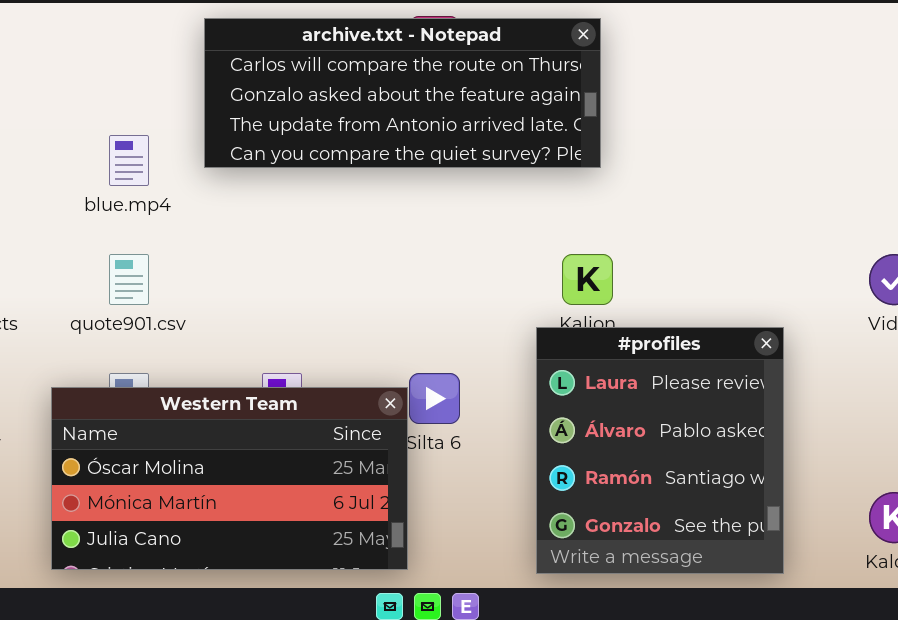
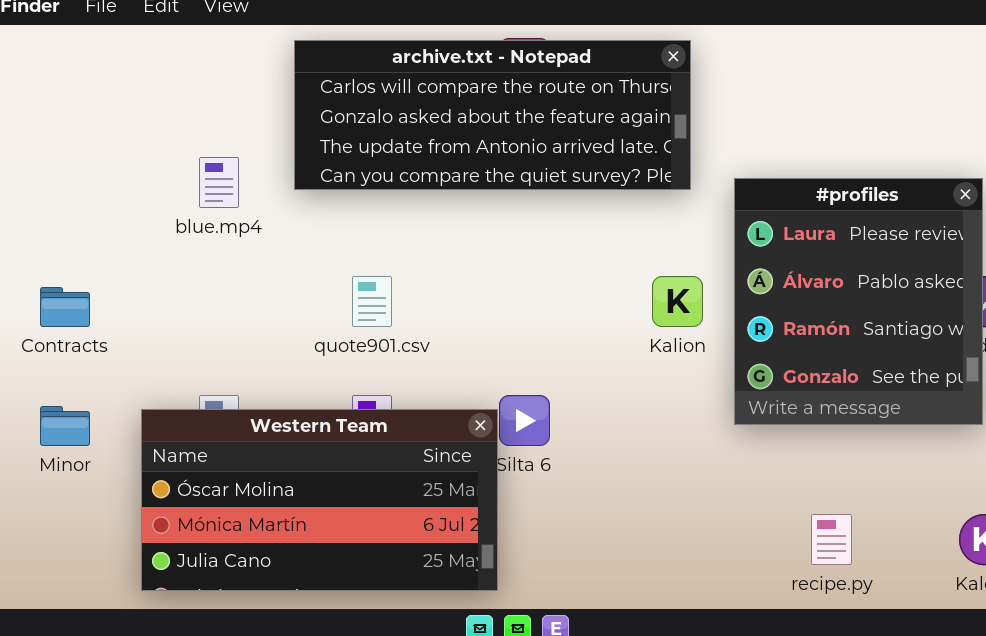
quote901.csv: [109,254,149,305] -> [352,276,392,327], moved
#profiles: [536,327,784,574] -> [734,178,983,425], moved

